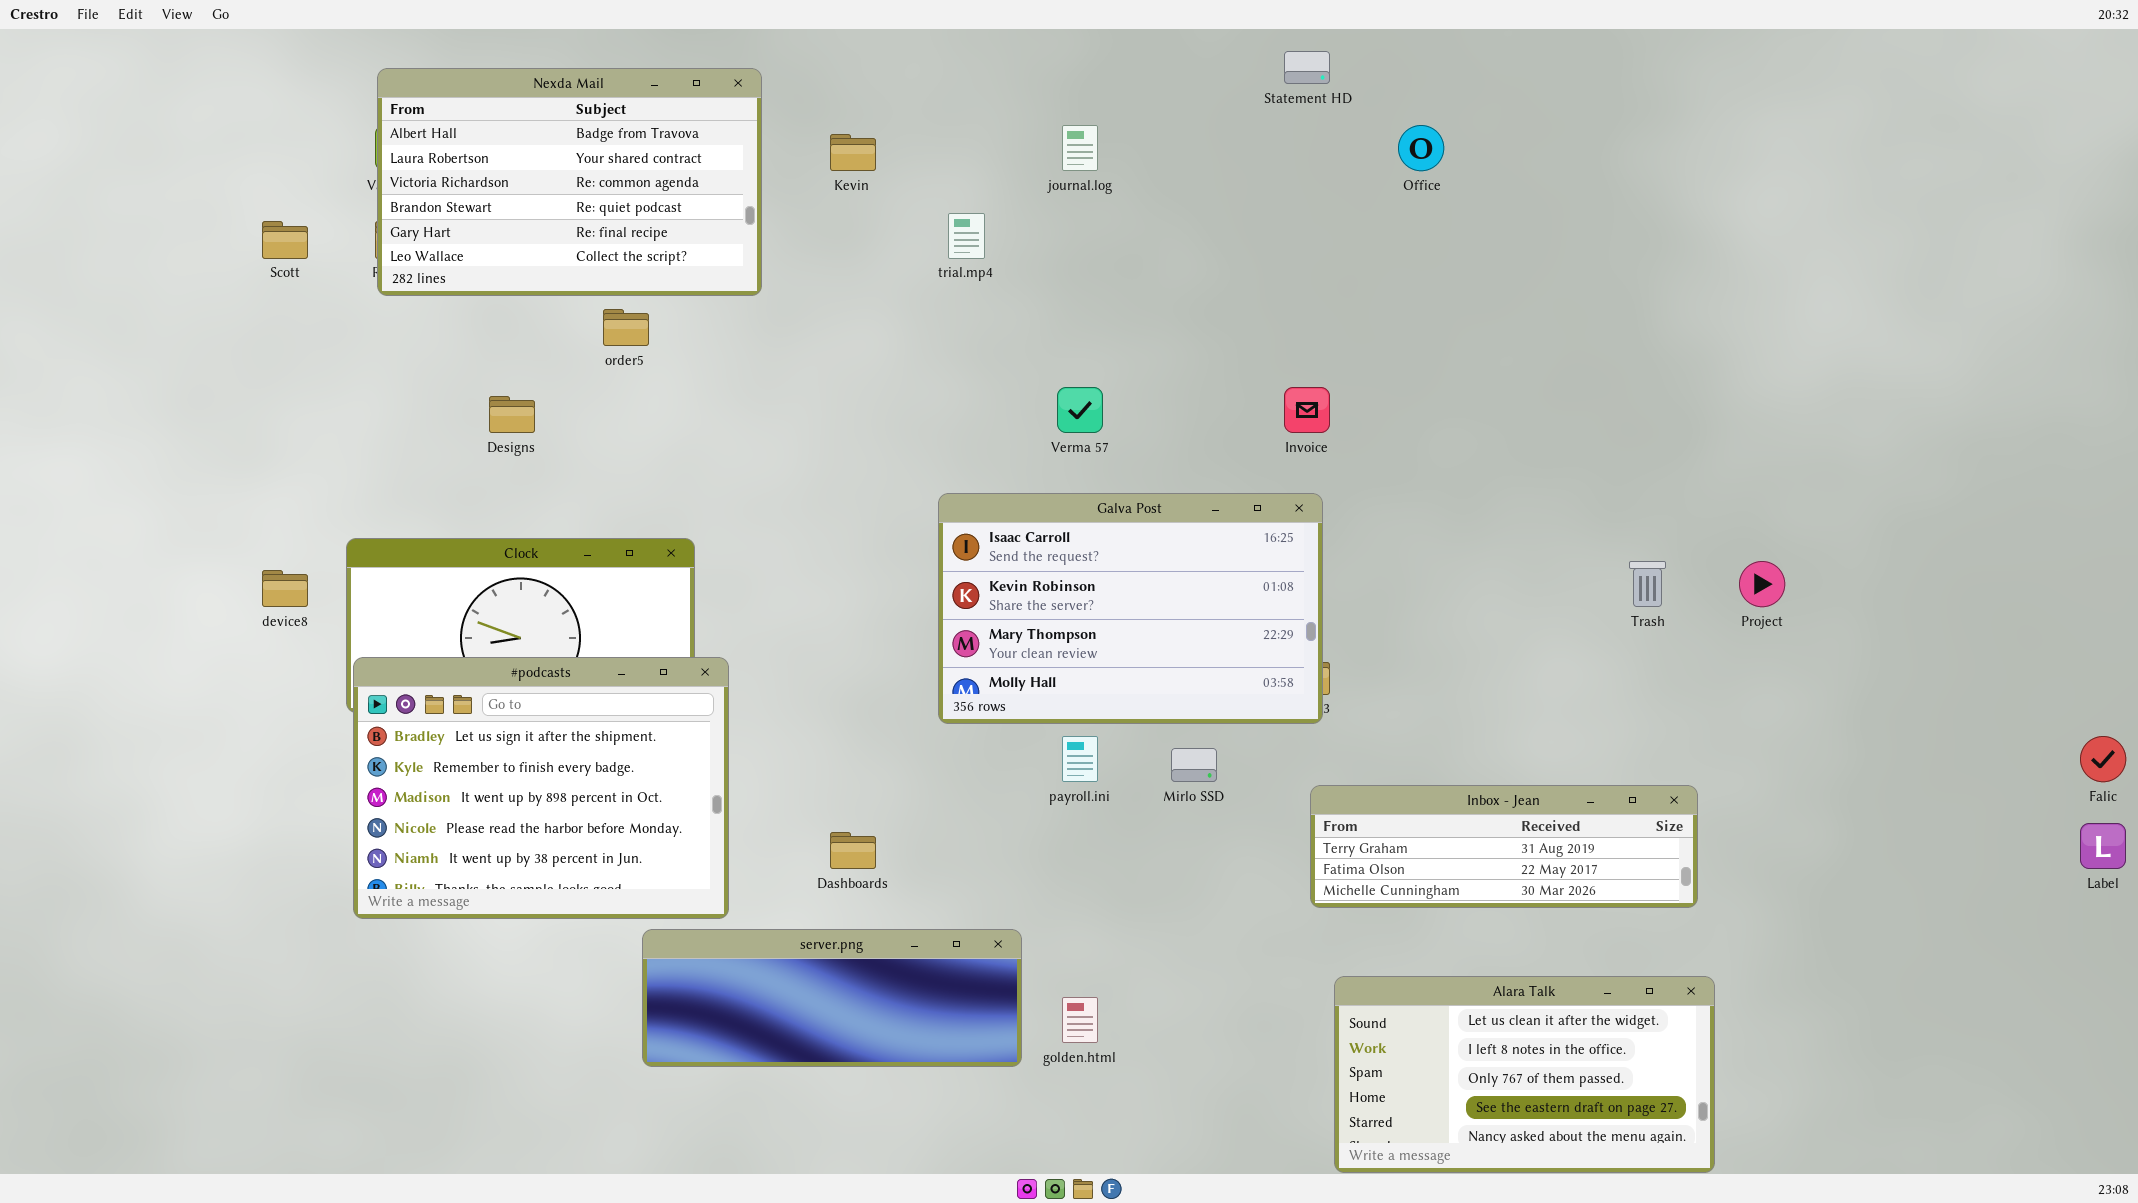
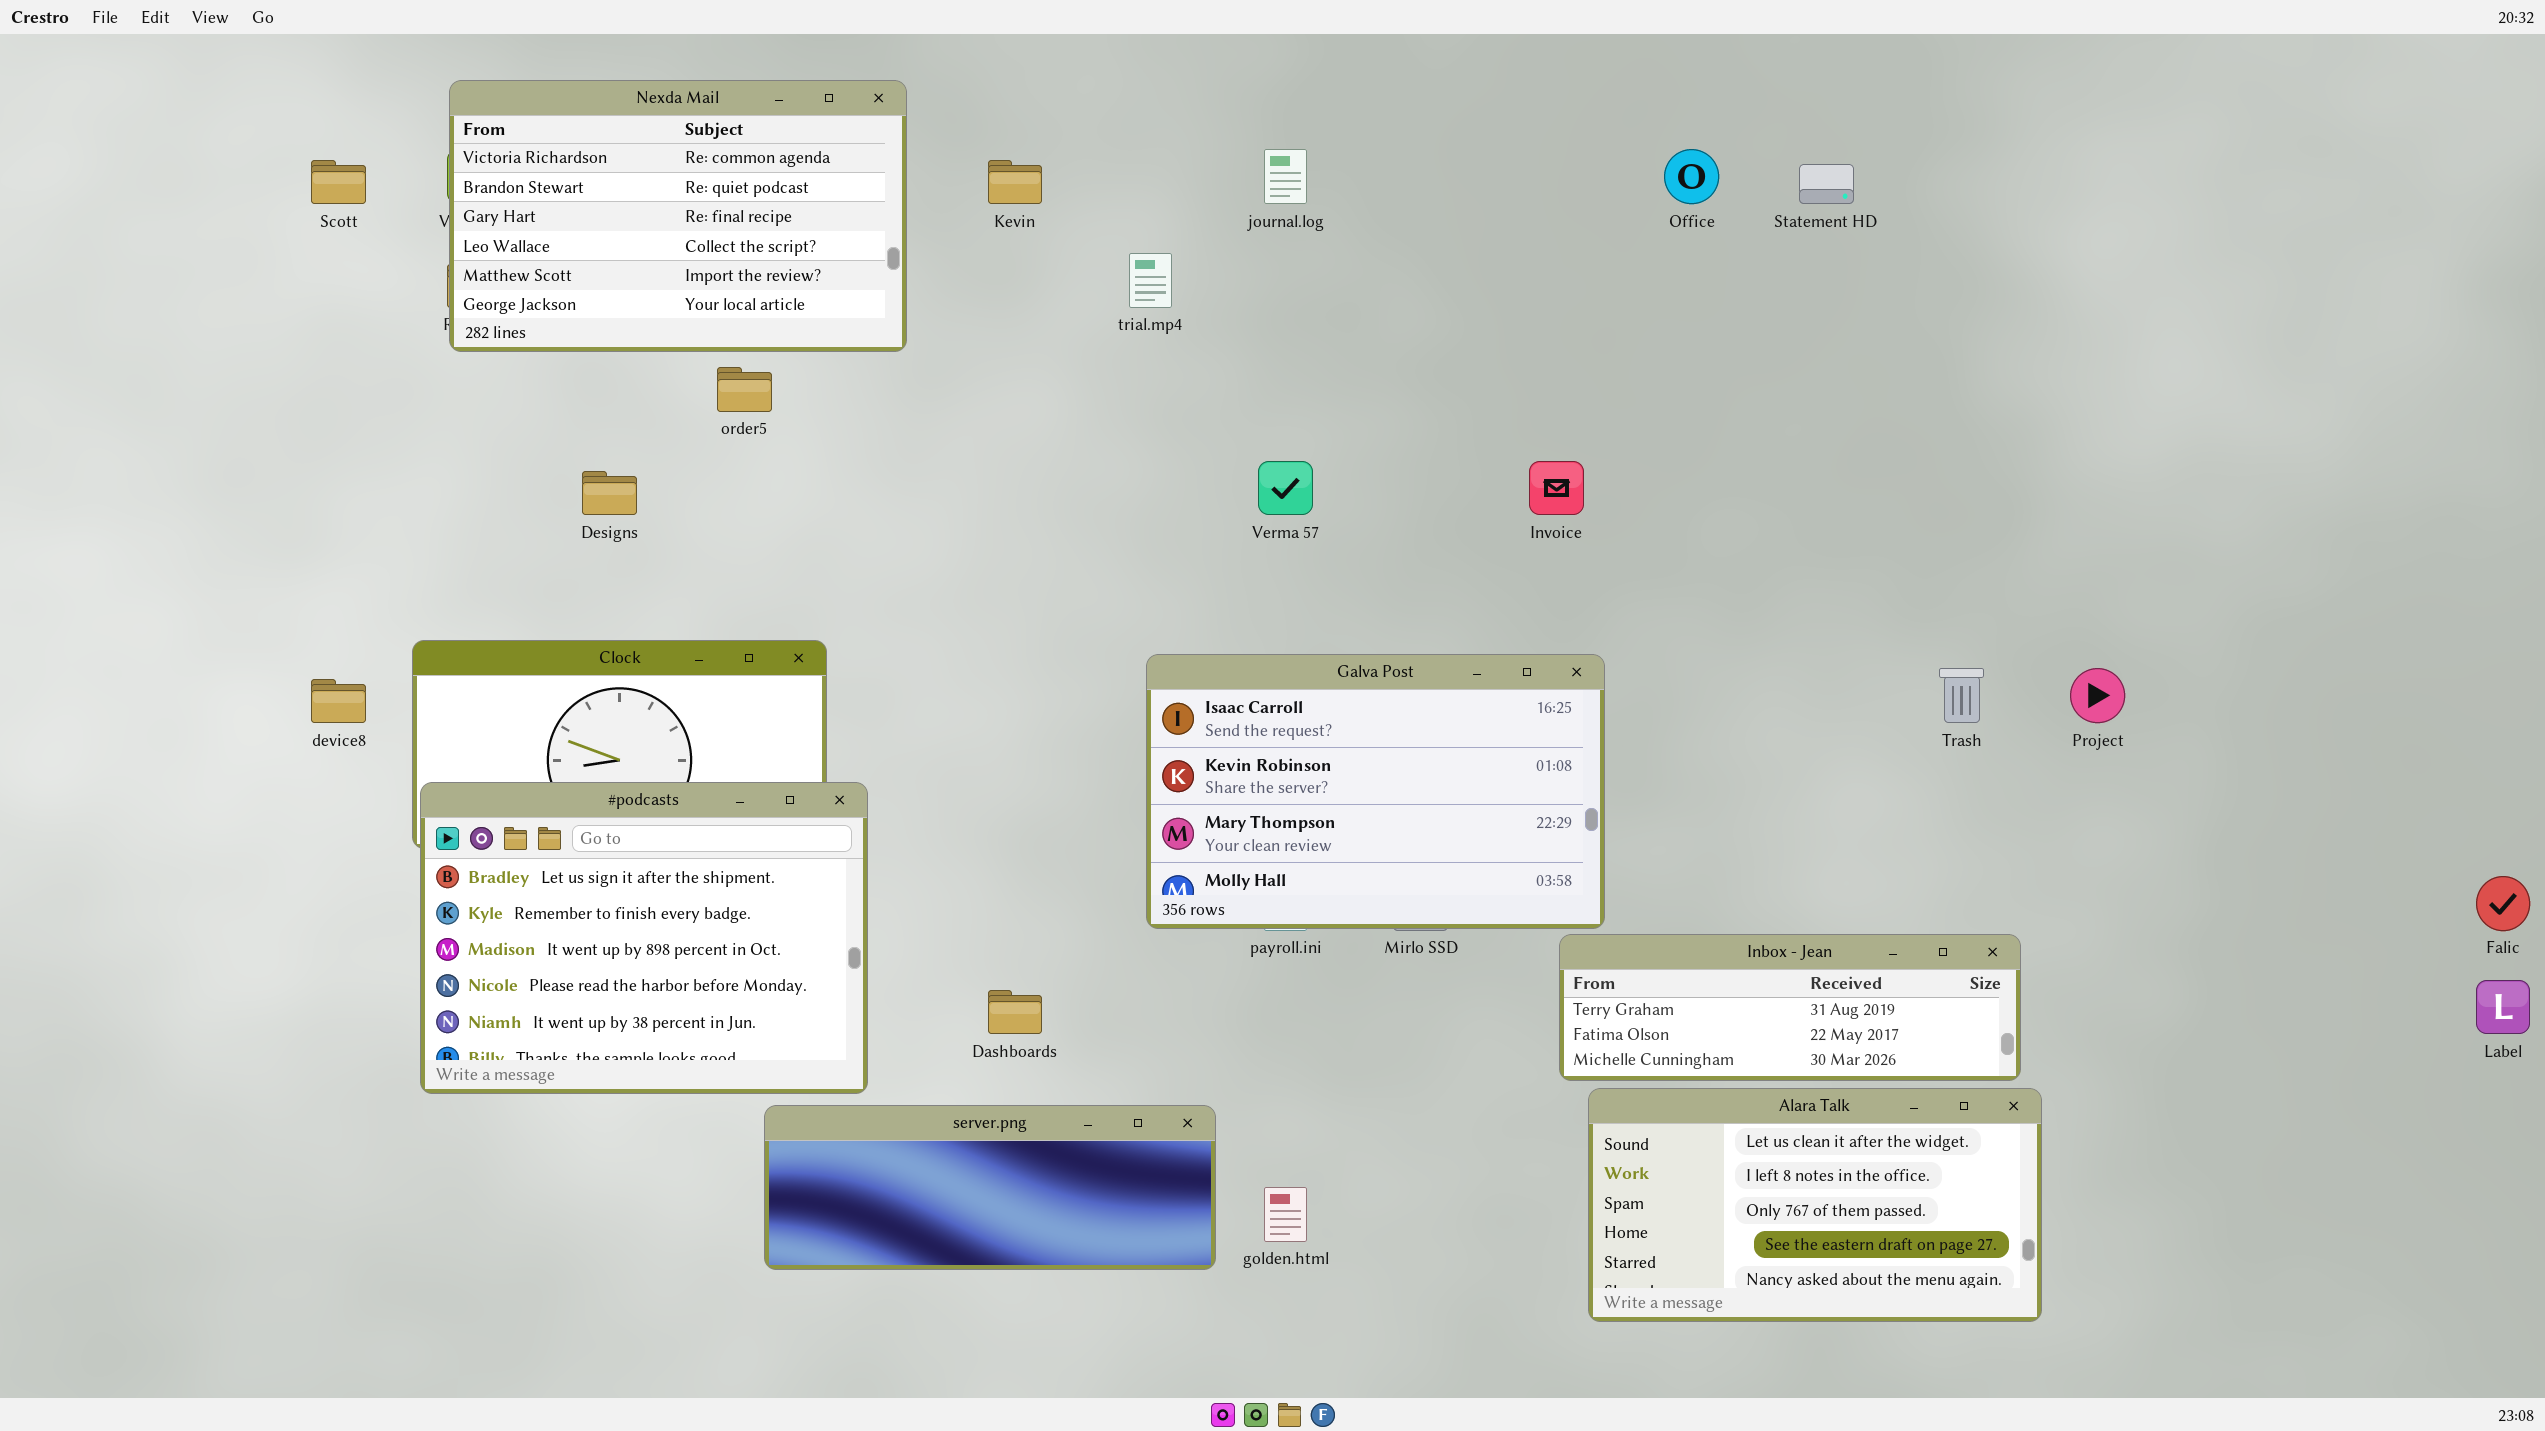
Statement HD: [1284,51,1330,84] -> [1799,164,1854,204], moved
Nexda Mail: [377,68,762,296] -> [449,80,907,352], scrolled down 2 rows
Scott: [262,221,308,259] -> [311,160,366,204], moved
Galva Post: [938,493,1323,724] -> [1146,654,1605,929], moved
Alara Talk: [1334,976,1715,1173] -> [1588,1088,2042,1322], moved

